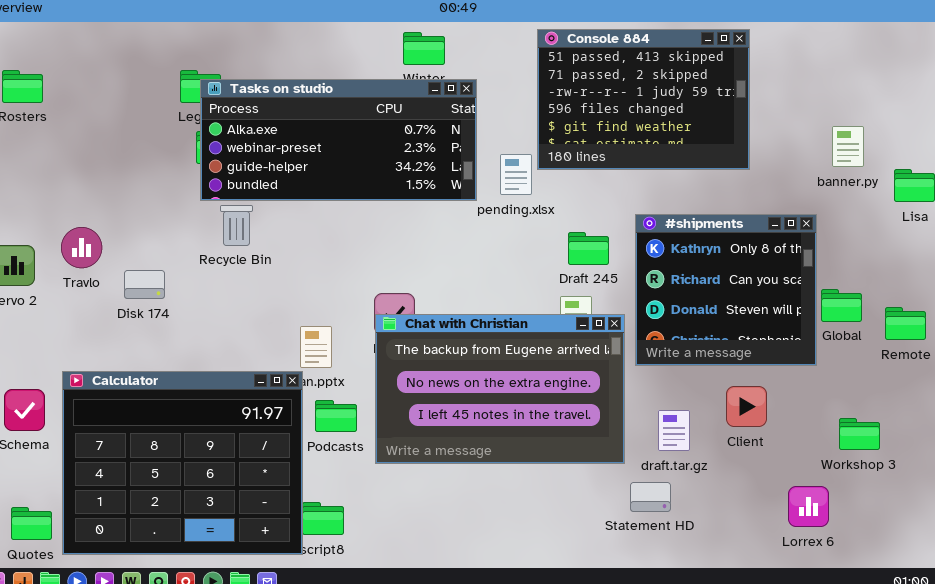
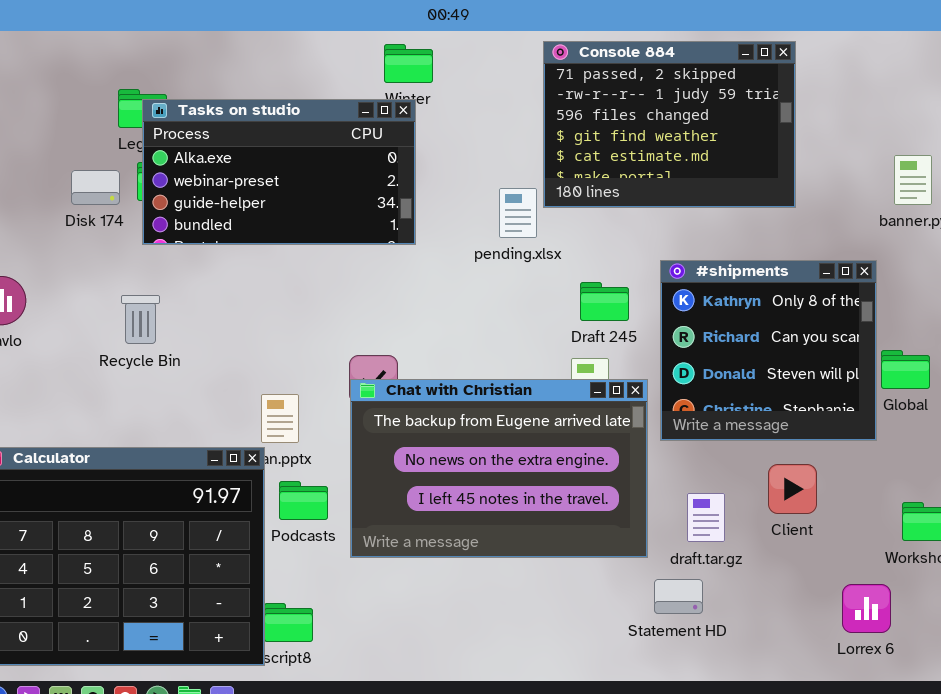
Console 884: [537,29,750,170] -> [543,41,796,208], scrolled down 1 row
Tasks on studio: [200,79,477,201] -> [142,99,416,245], resized
Recycle Bin: [220,205,253,246] -> [121,295,160,344], moved
Disk 174: [124,270,165,299] -> [71,170,120,205], moved

